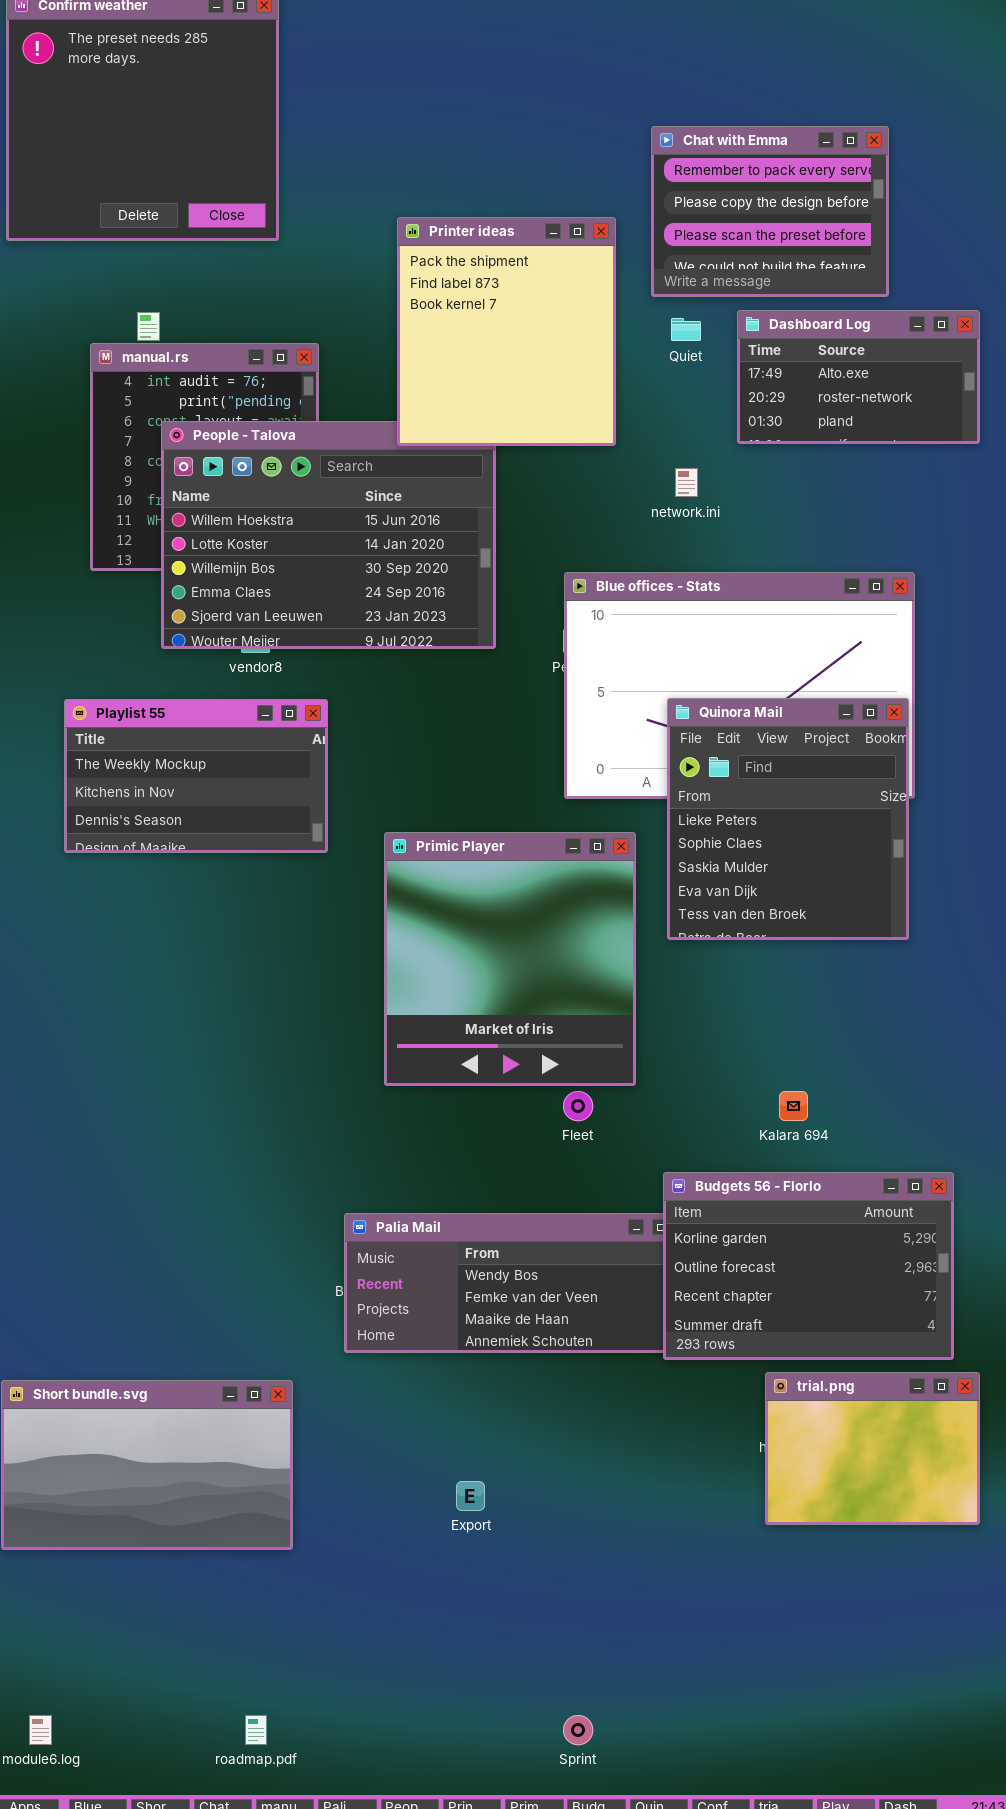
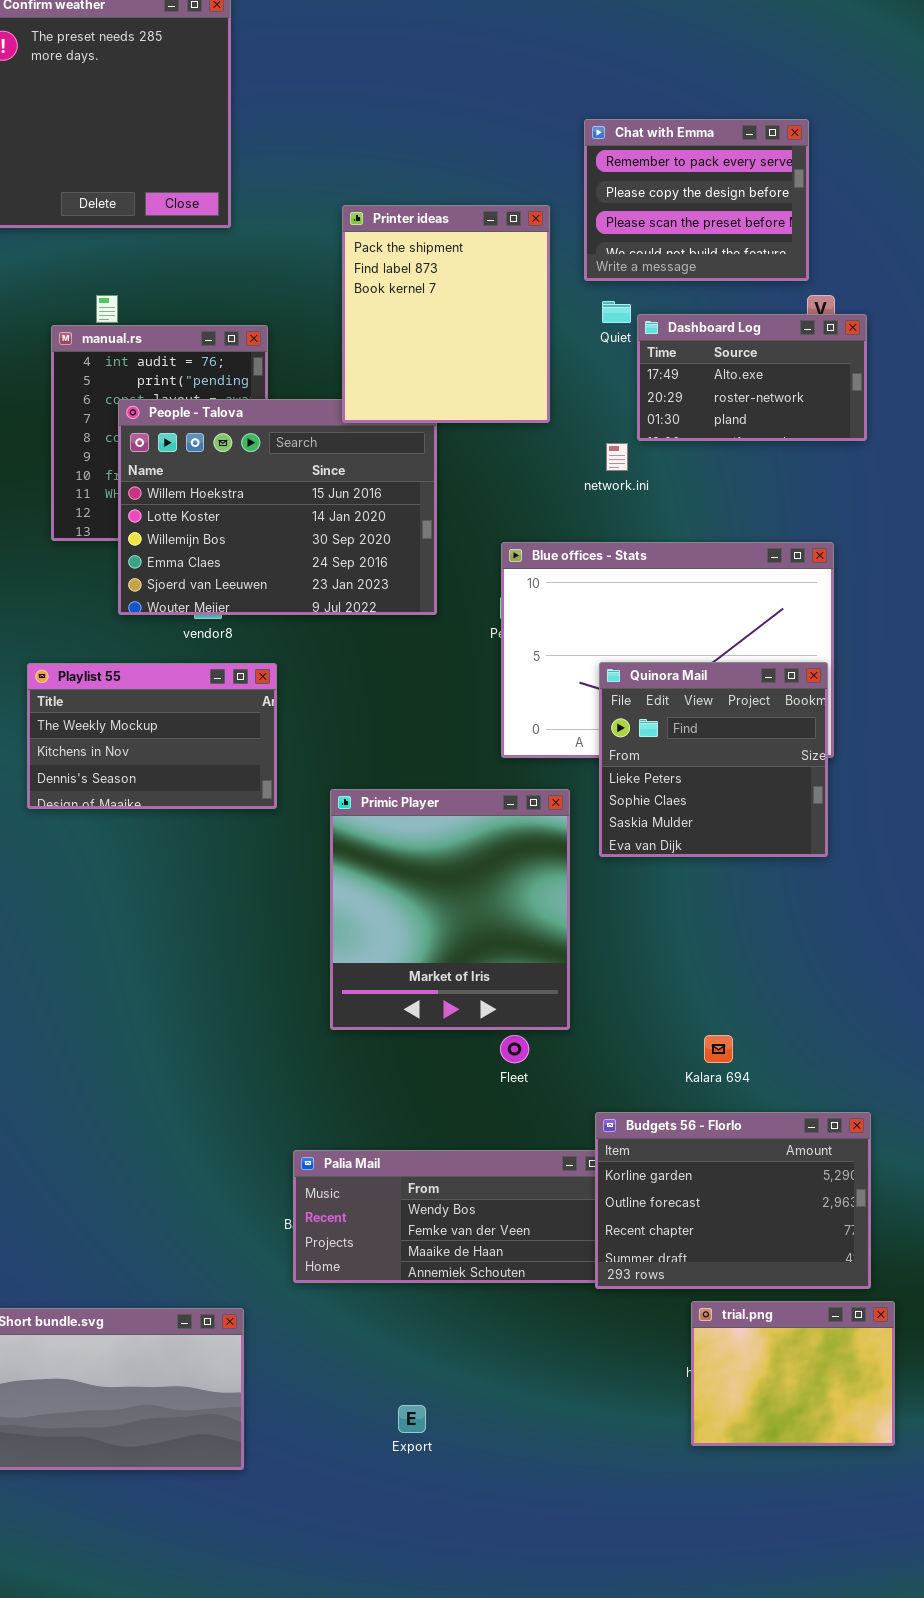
Dashboard Log: [737,310,980,444] -> [637,314,867,441], moved
Quinora Mail: [667,698,909,940] -> [599,662,828,857], resized

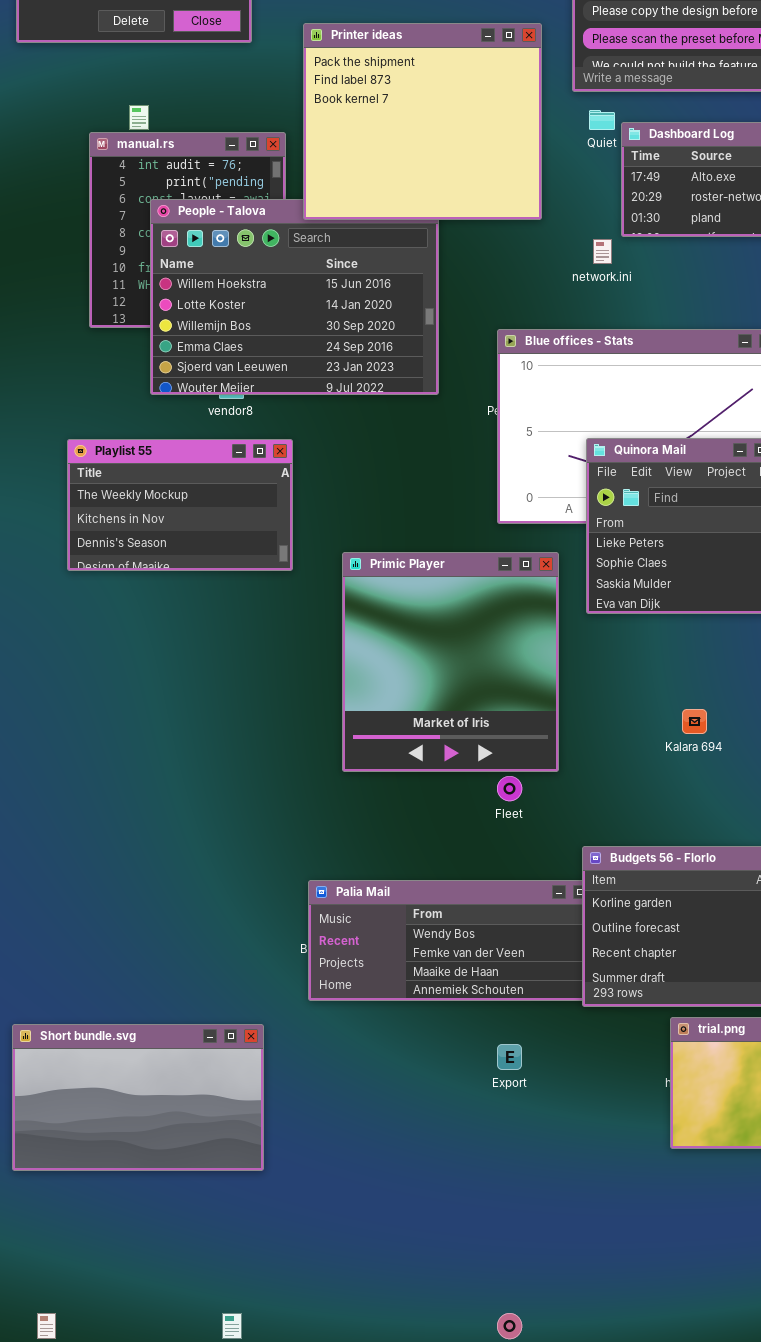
Printer ideas: [342,205,550,423] -> [303,23,542,220], resized
Kalara 694: [704,1035,733,1063] -> [682,709,707,734], moved
Export: [398,1405,426,1433] -> [497,1044,522,1070], moved

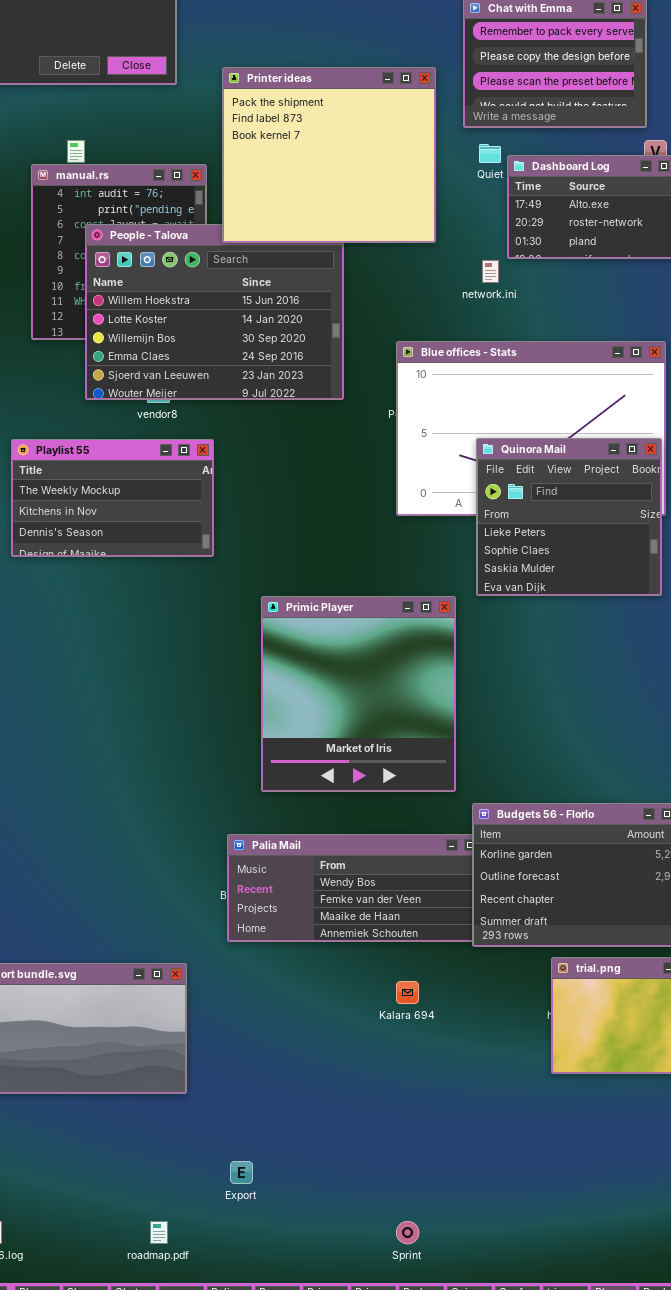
Primic Player: [342,552,559,772] -> [261,596,456,792], moved
Kalara 694: [682,709,707,734] -> [396,981,419,1004], moved
Export: [497,1044,522,1070] -> [230,1161,253,1184], moved

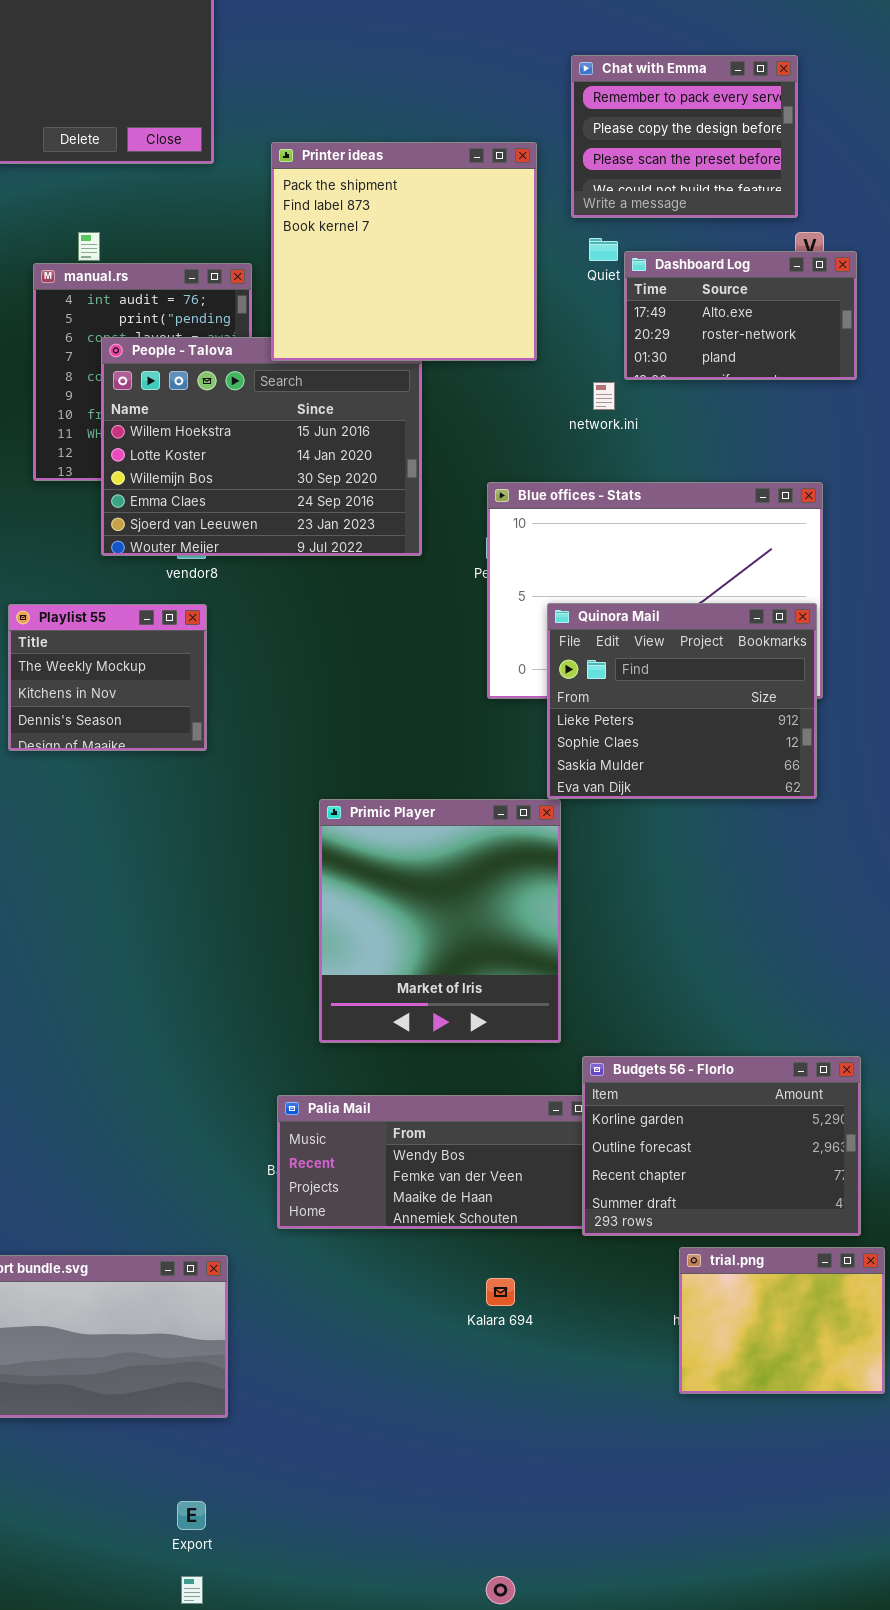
Quinora Mail: [476,438,662,596] -> [547,603,817,799], resized
Playlist 55: [11,439,214,557] -> [8,604,207,751], resized
Export: [230,1161,253,1184] -> [177,1501,206,1530], moved

